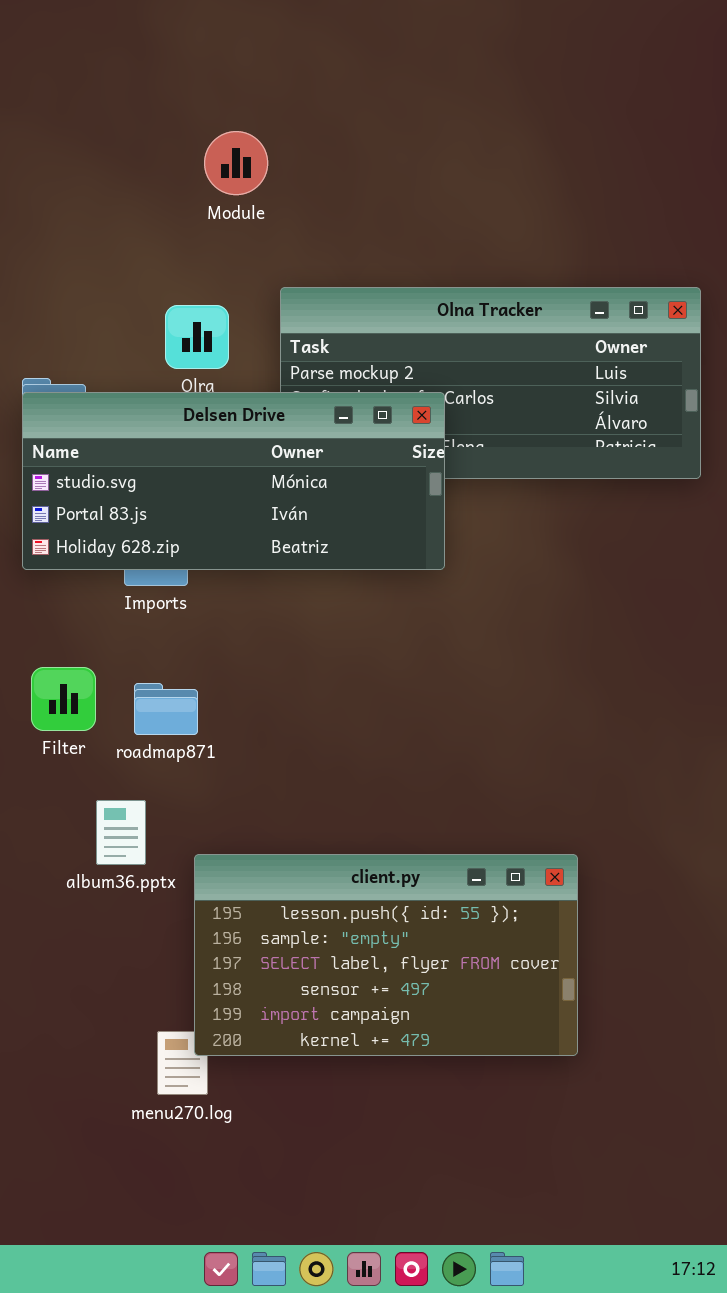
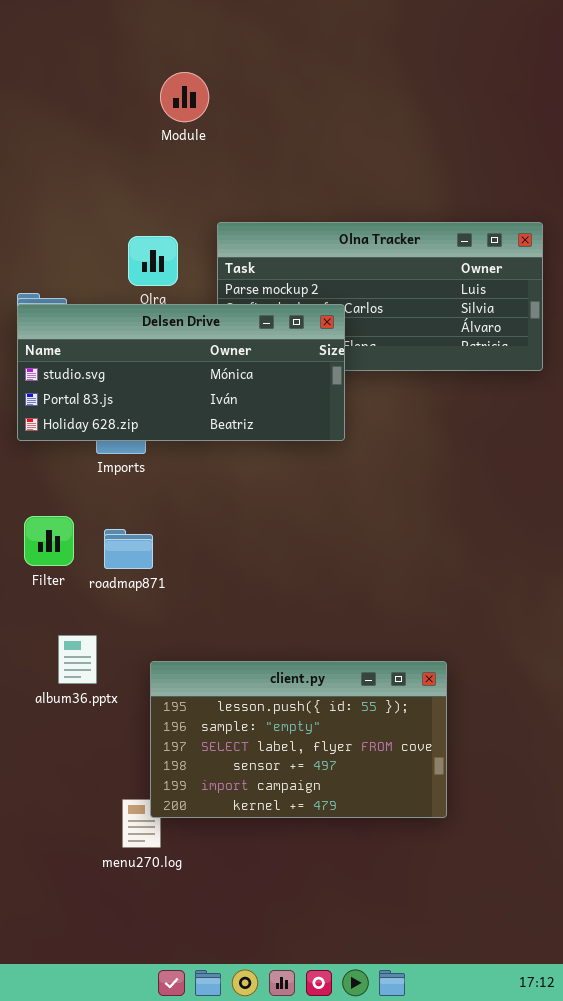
Module: [204,131,268,195] -> [160,72,209,122], moved
album36.pptx: [96,800,146,865] -> [58,635,97,684], moved

